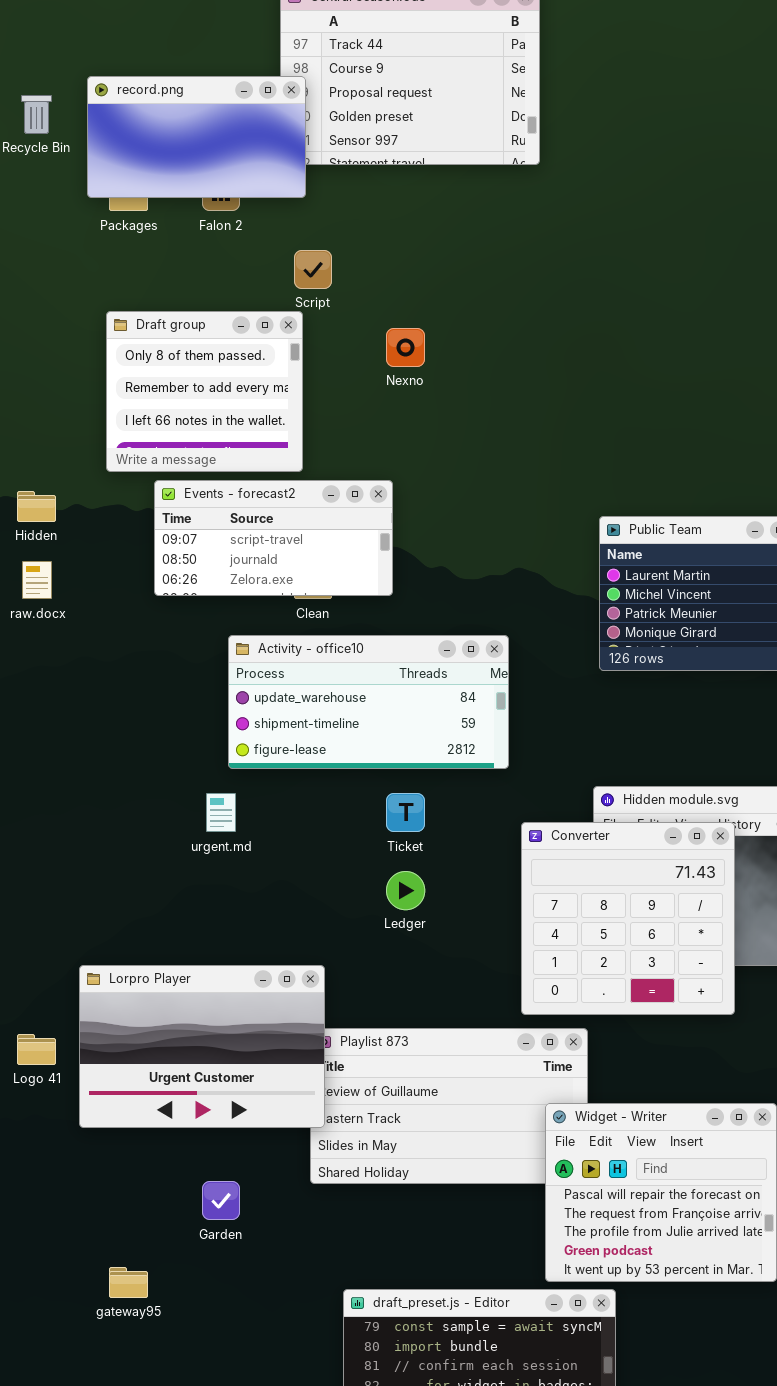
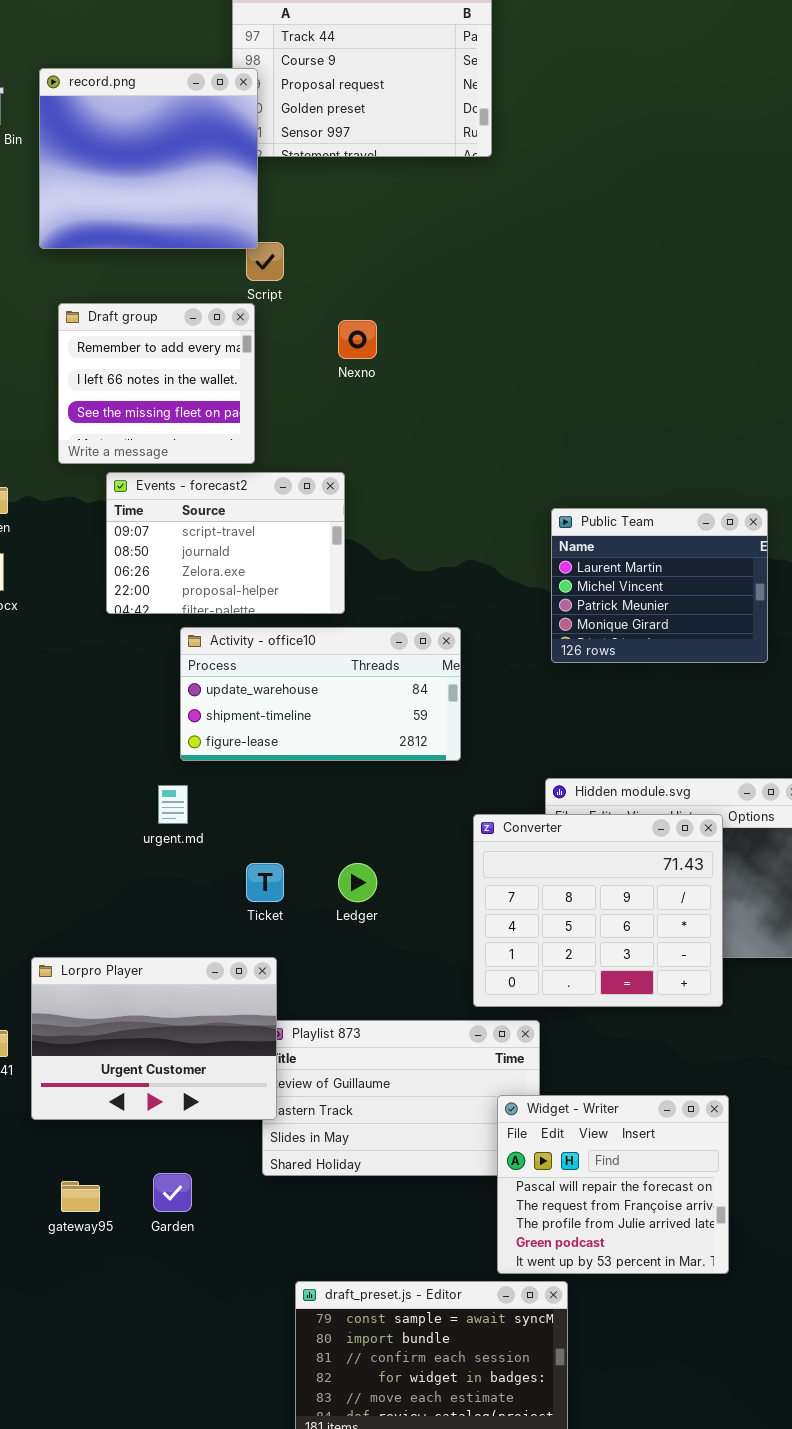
record.png: [87,76,306,198] -> [39,68,258,249], resized
Draft group: [106,311,303,472] -> [58,303,255,464], scrolled down 1 row
Events - forecast2: [154,480,393,596] -> [106,472,345,614], resized
Ticket: [386,793,425,832] -> [246,863,284,902], moved
Converter: [521,822,735,1015] -> [473,814,723,1007], resized
gateway95: [109,1267,148,1298] -> [61,1181,100,1212], moved

